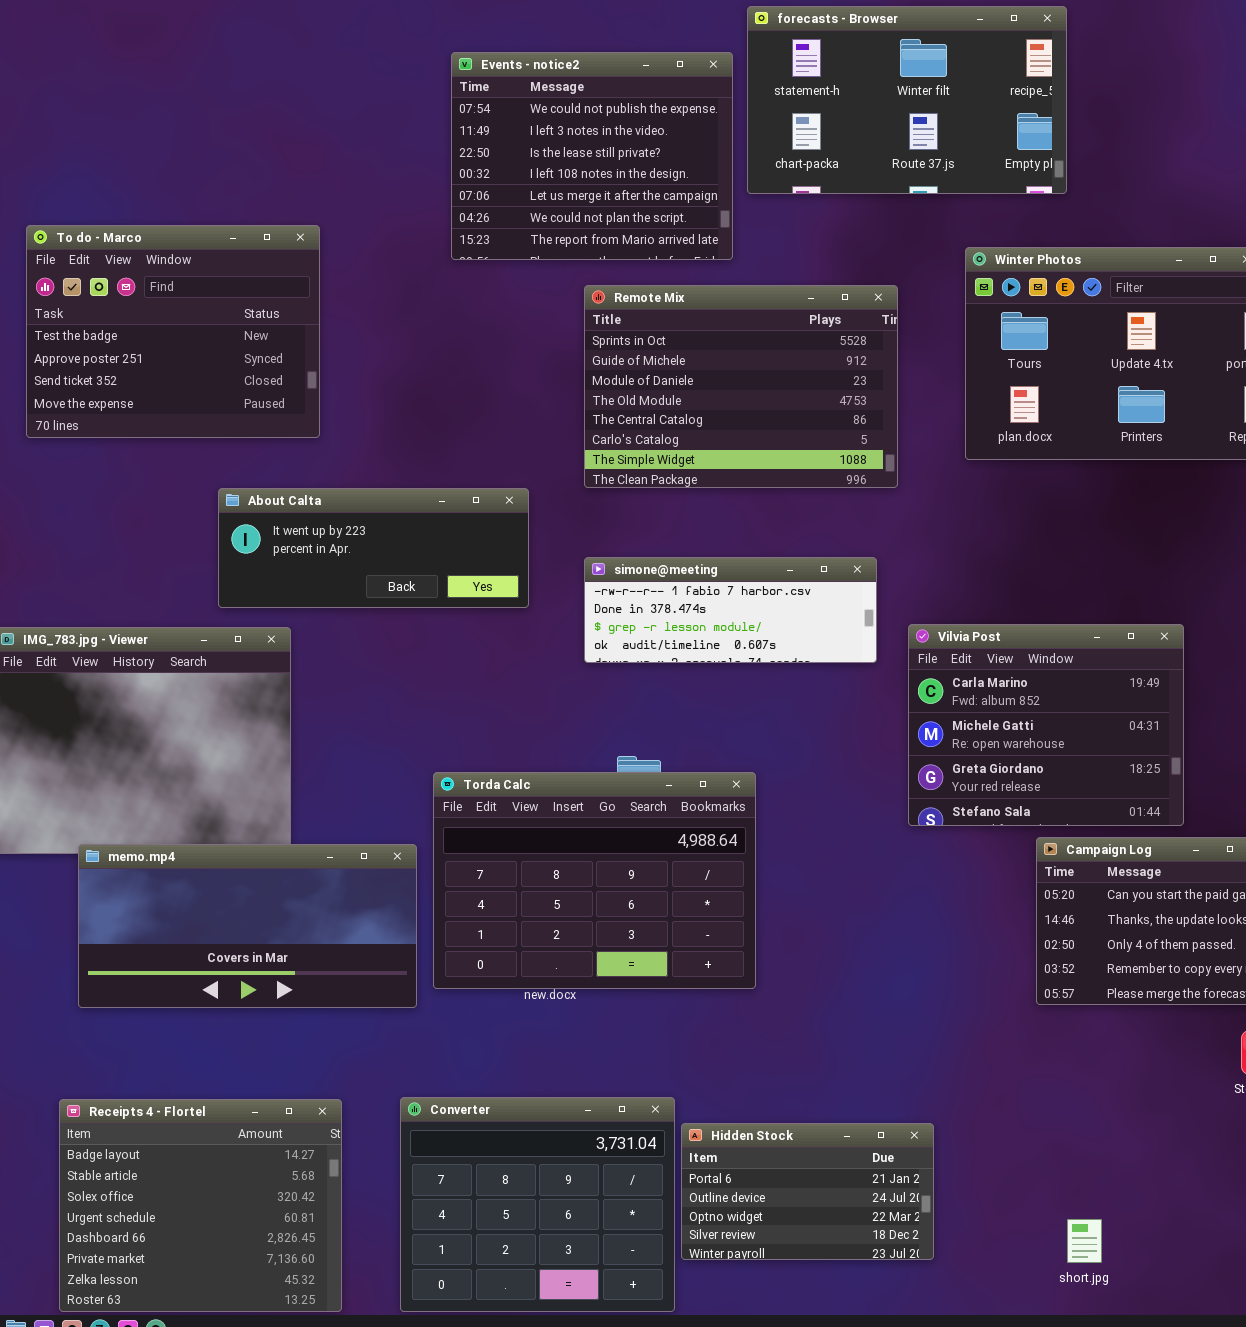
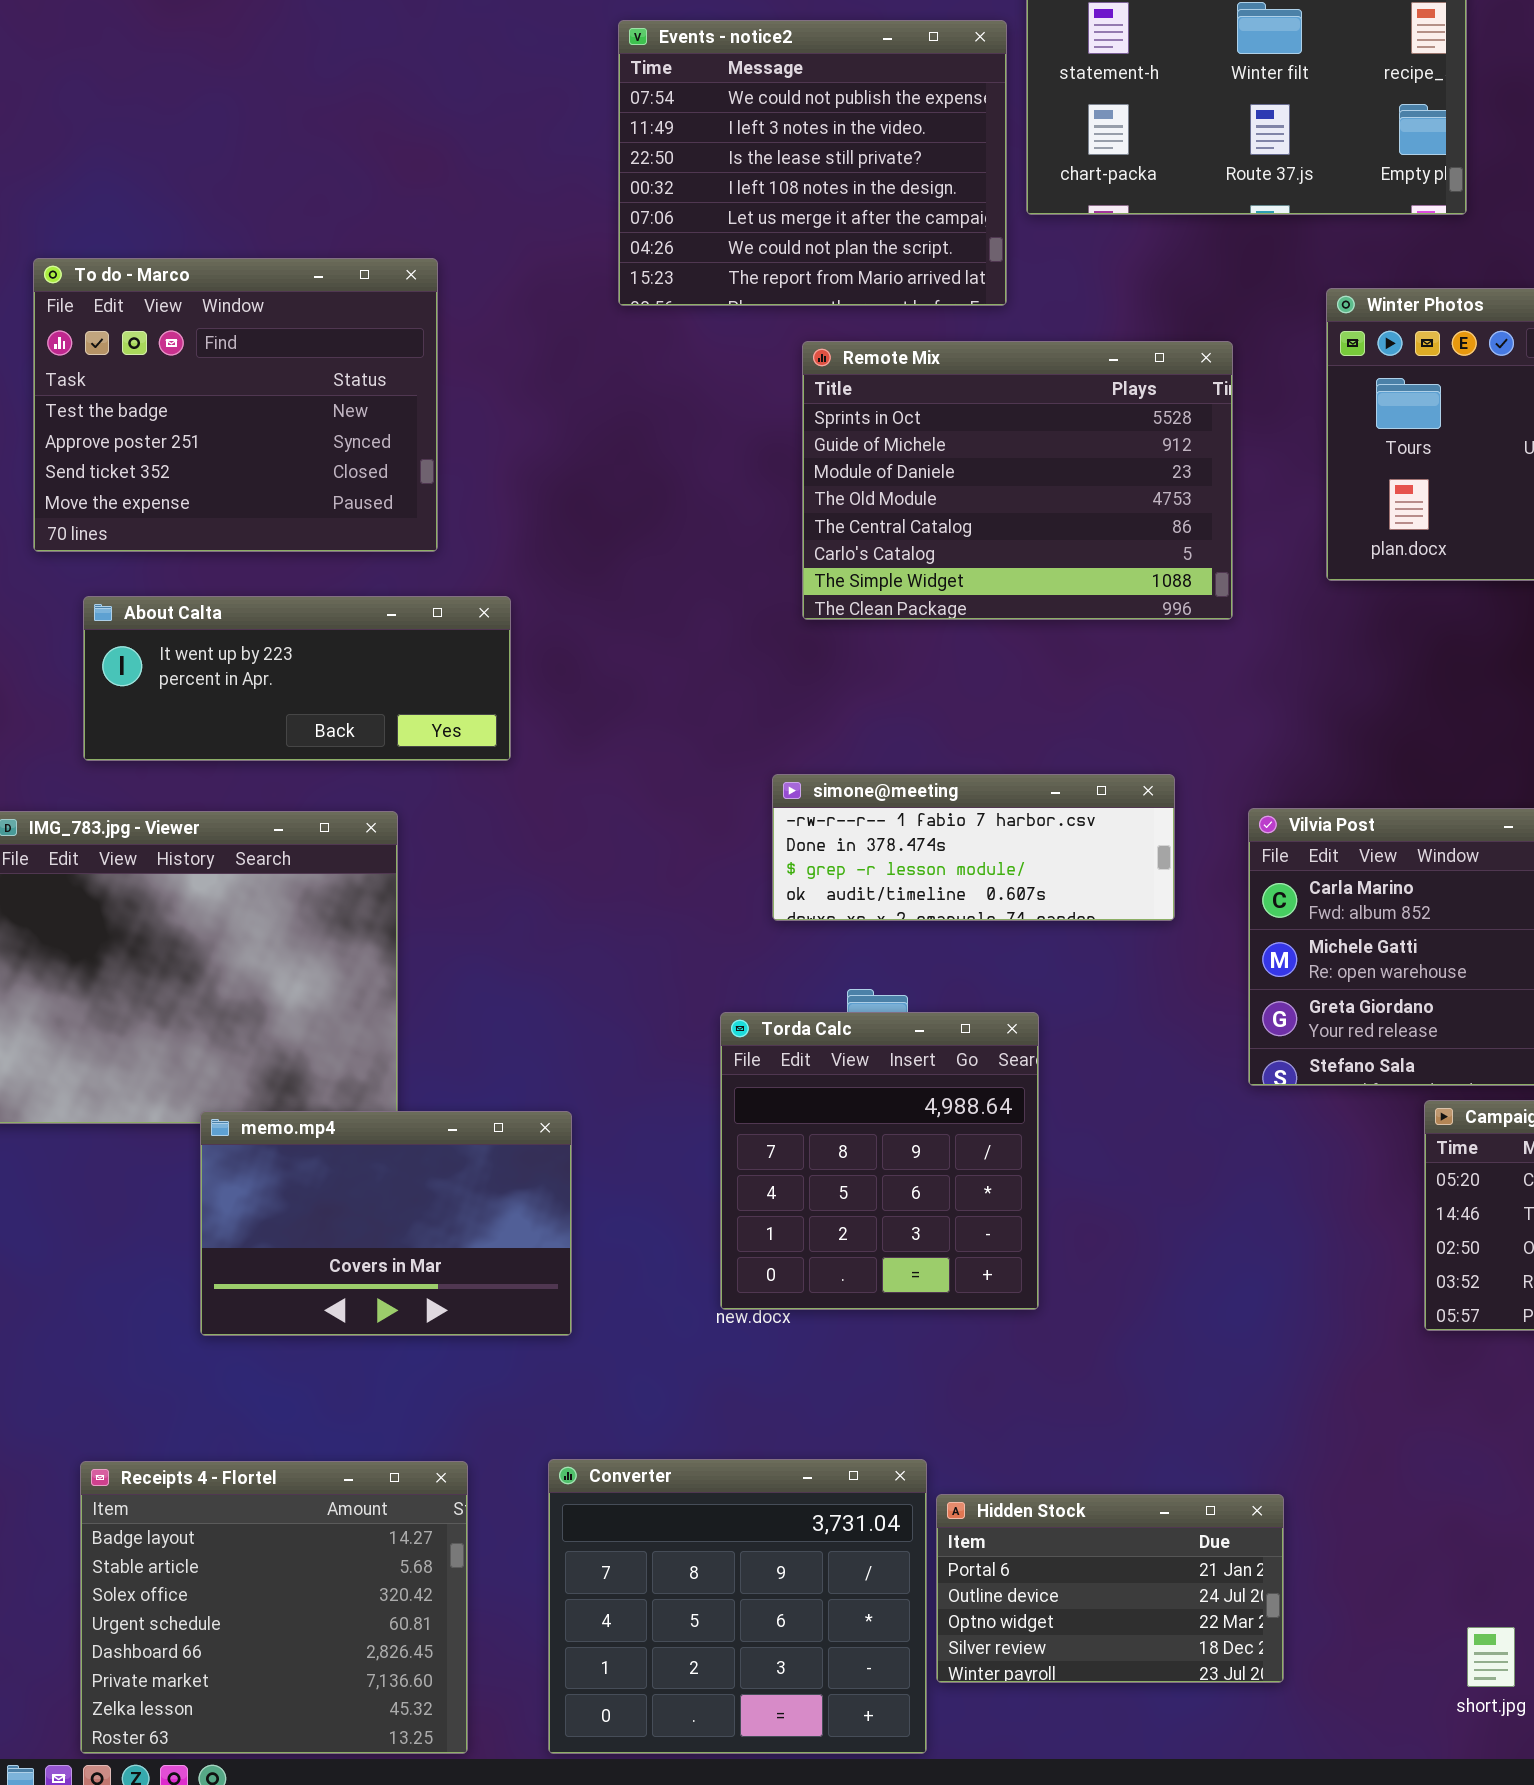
About Calta: [218,488,529,608] -> [83,596,511,761], moved
simone@meeting: [584,557,877,663] -> [772,774,1175,921], moved
Torda Calc: [433,772,756,989] -> [720,1012,1039,1310], resized
memo.mp4: [78,844,417,1008] -> [200,1111,572,1336], resized

